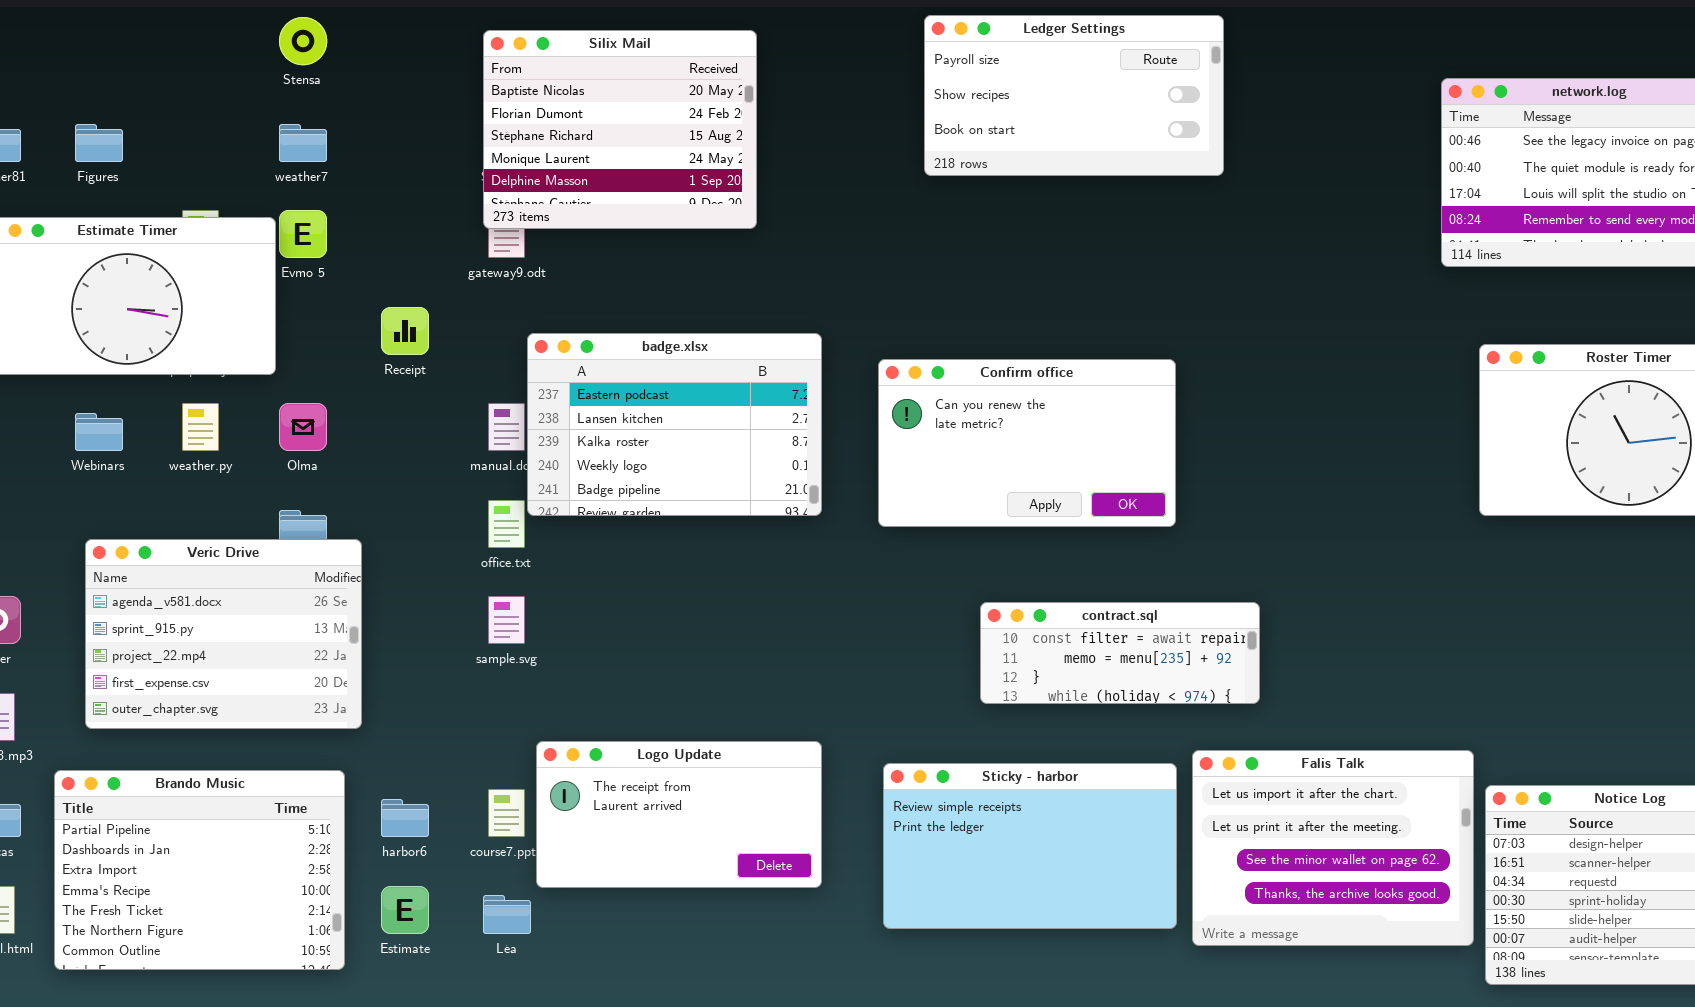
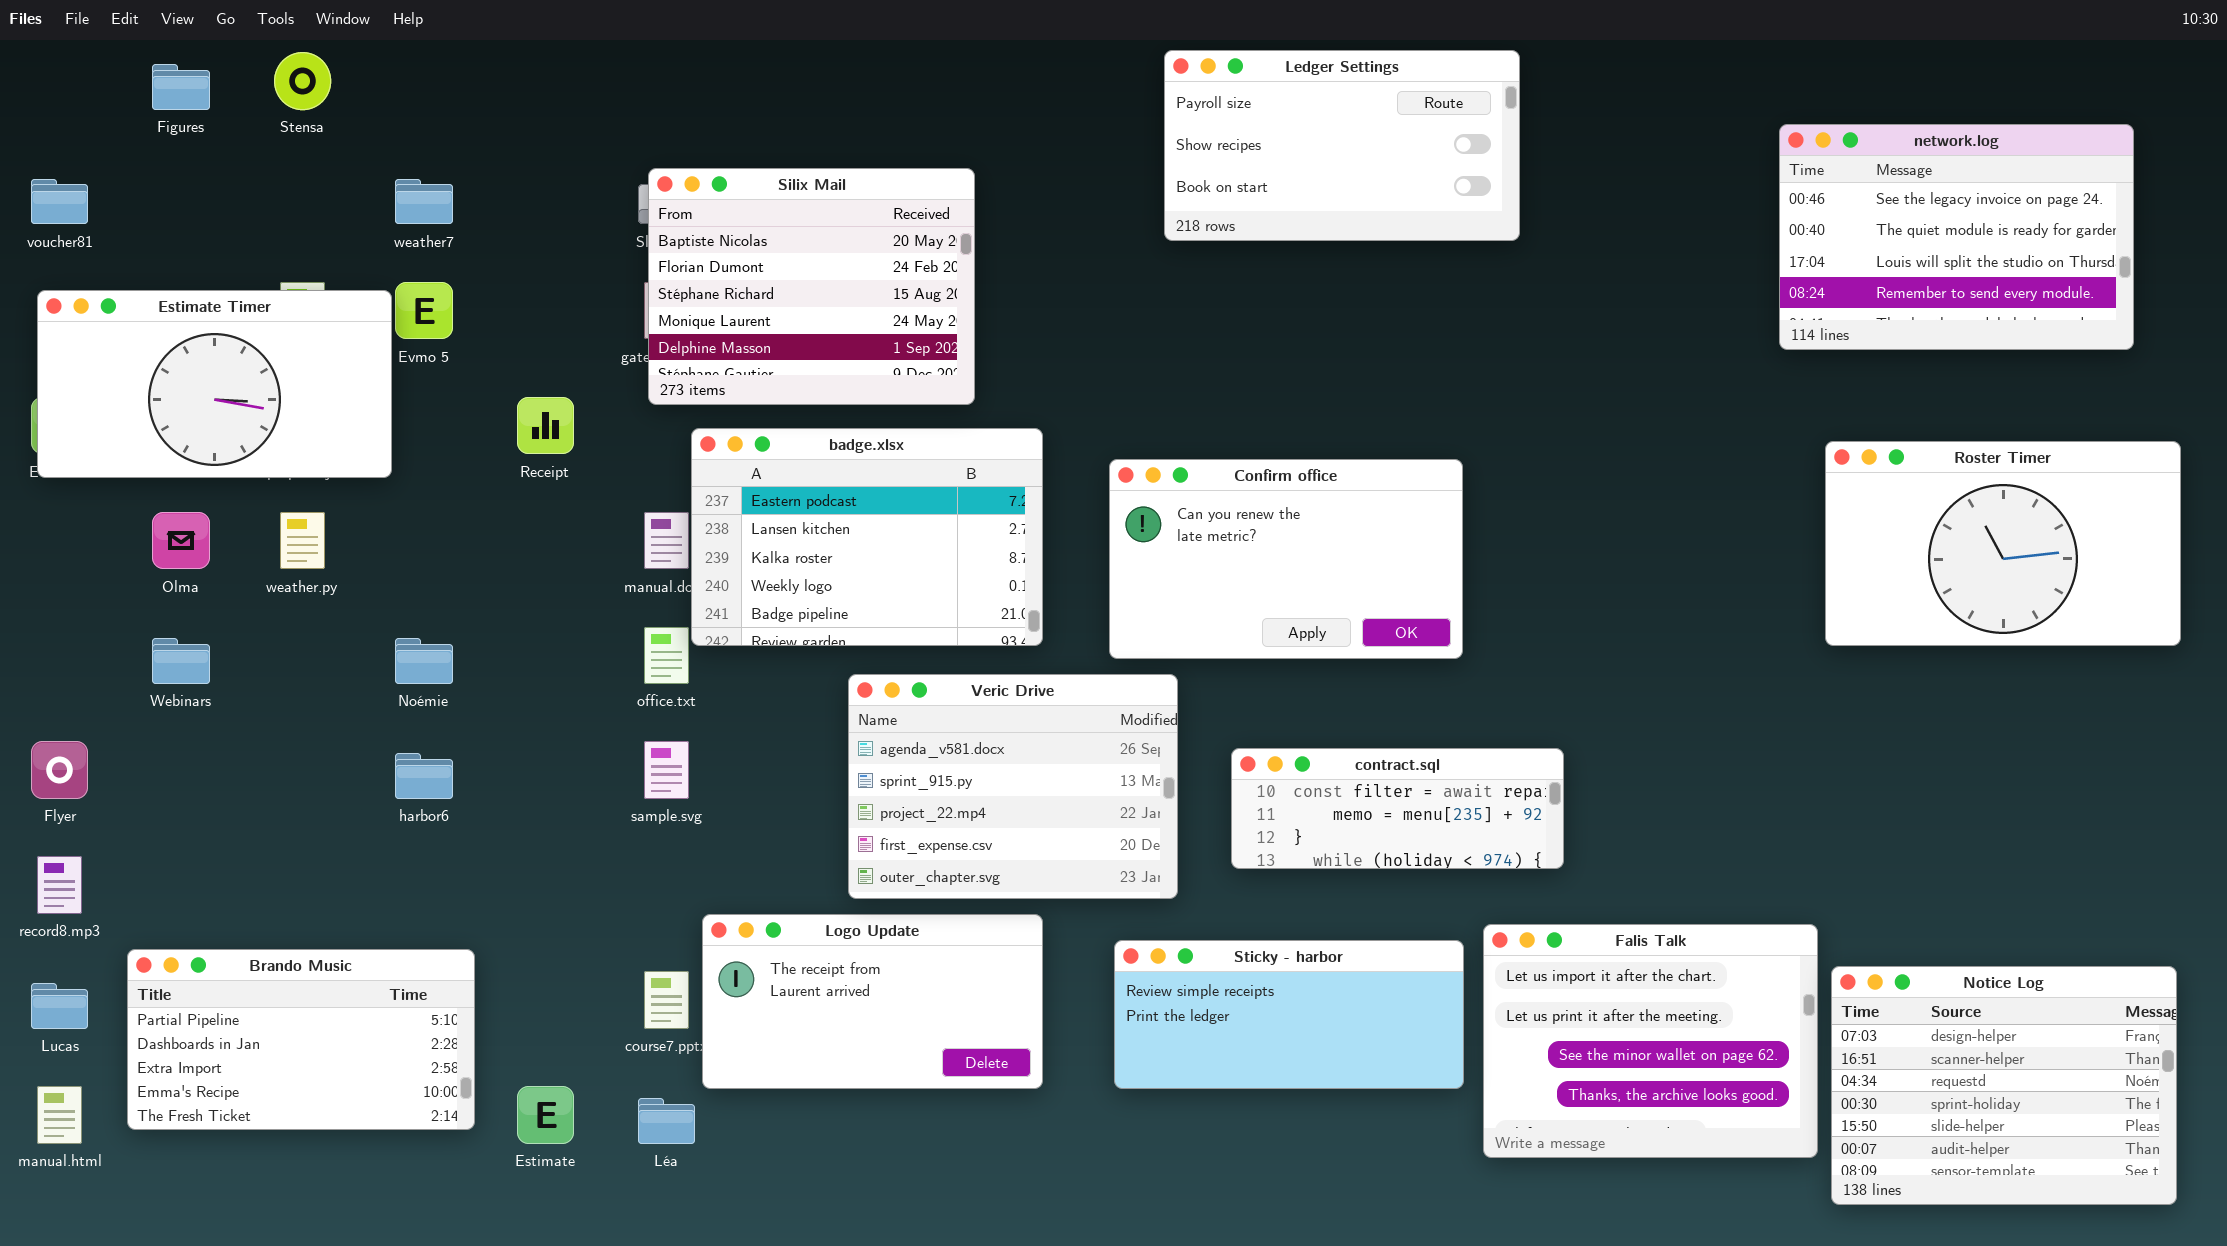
Stensa: [279,17,327,65] -> [274,52,331,110], moved
Silix Mail: [483,30,757,229] -> [648,168,975,405], moved
Figures: [75,124,123,162] -> [152,64,210,110], moved
Olma: [279,403,327,451] -> [152,512,210,569], moved
Webinars: [75,413,123,451] -> [152,638,210,684], moved
Veric Drive: [85,539,362,729] -> [848,674,1178,899], moved
Sticky - harbor: [883,763,1177,929] -> [1114,940,1464,1089], resized
Brando Music: [54,770,345,970] -> [127,949,475,1130], resized
harbor6: [381,799,429,837] -> [395,753,453,799], moved

